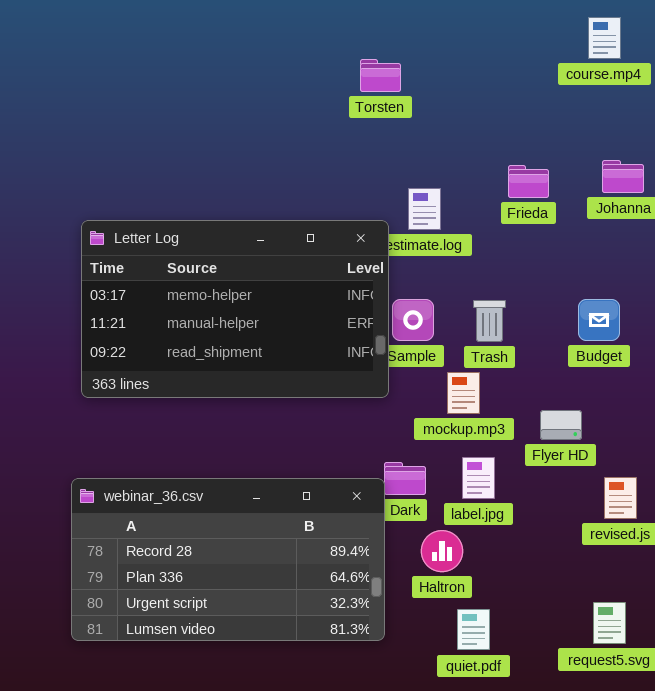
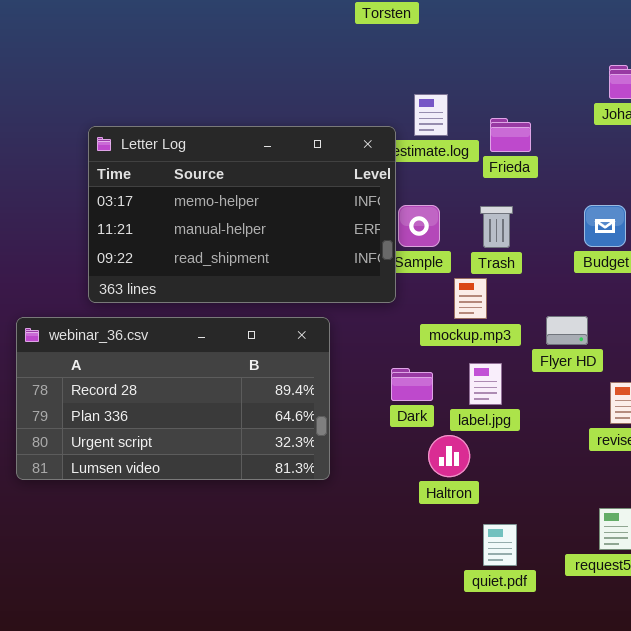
Frieda: [508,165,549,198] -> [490,118,531,152], moved
webinar_36.csv: [71,478,385,641] -> [16,317,330,480], moved
quiet.pdf: [457,609,490,650] -> [483,524,517,566], moved

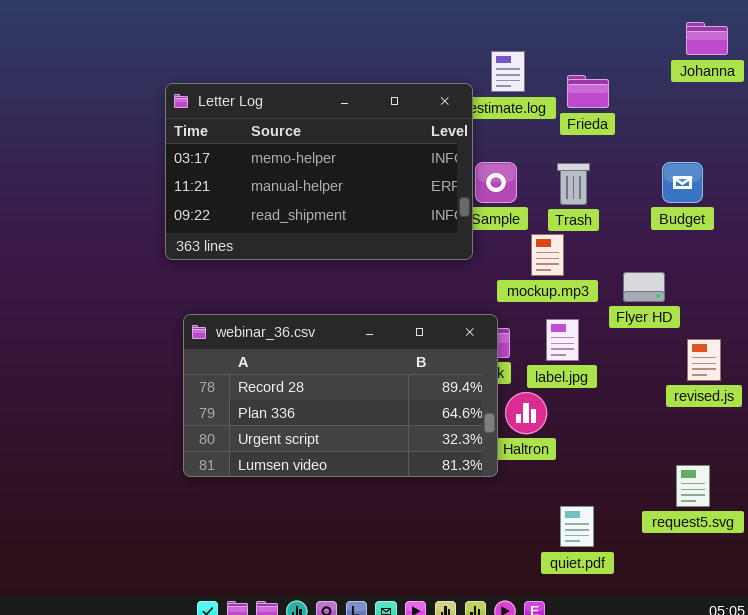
webinar_36.csv: [16,317,330,480] -> [183,314,498,477], moved
quiet.pdf: [483,524,517,566] -> [560,506,594,547], moved

